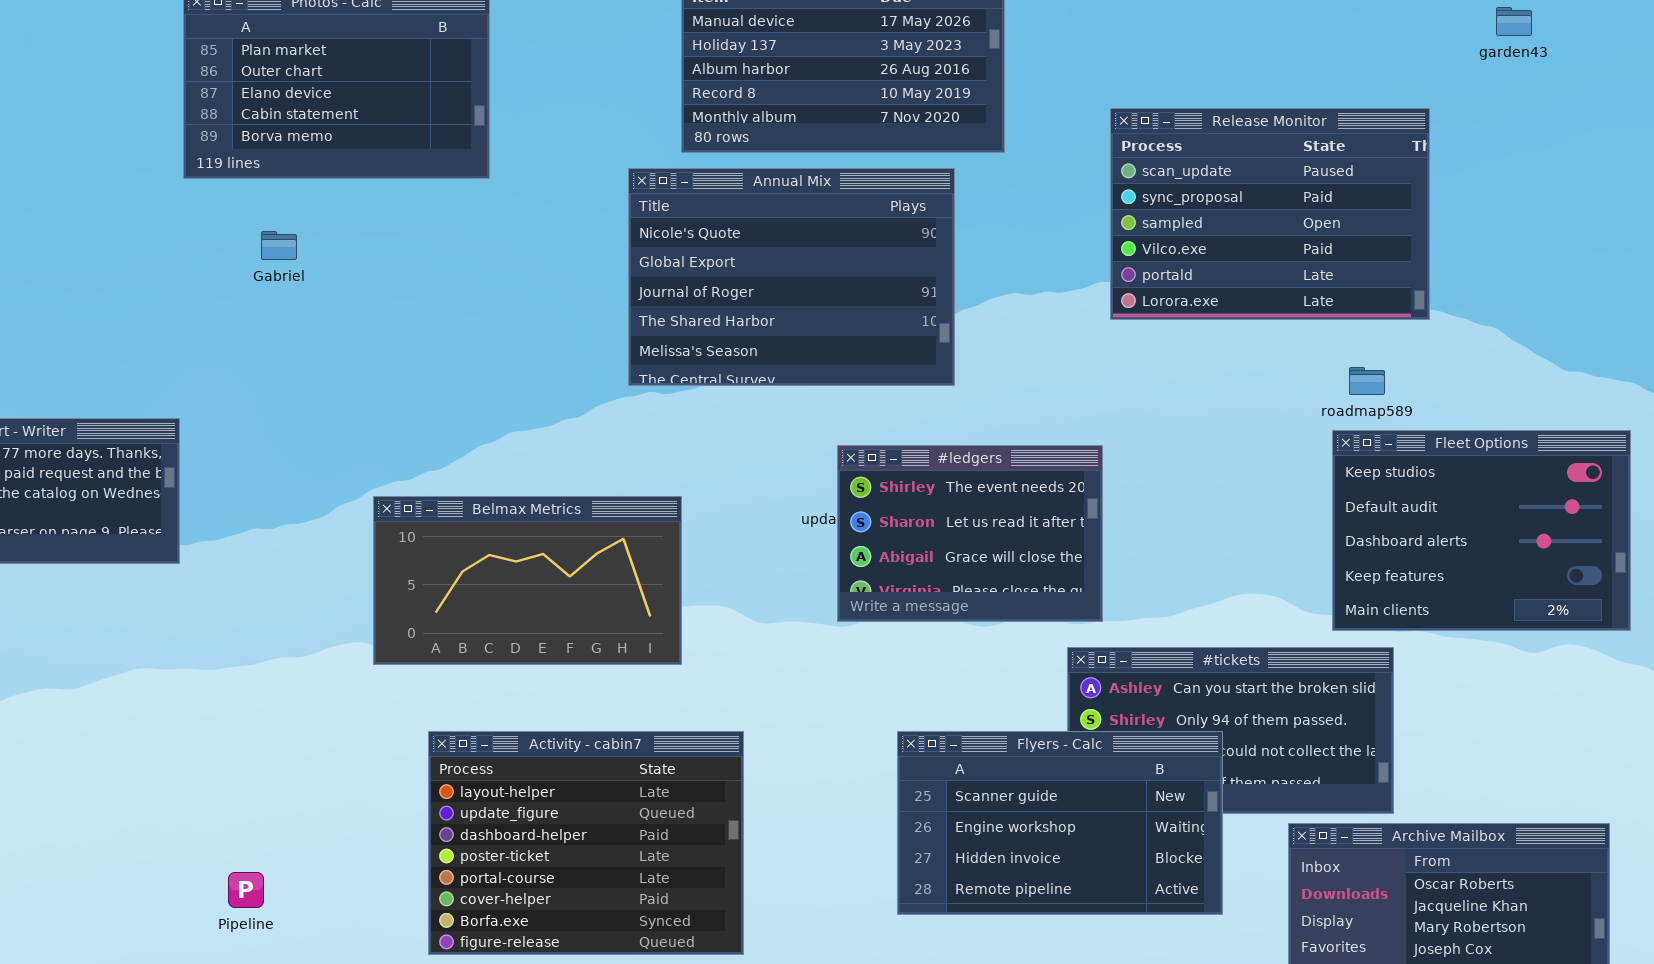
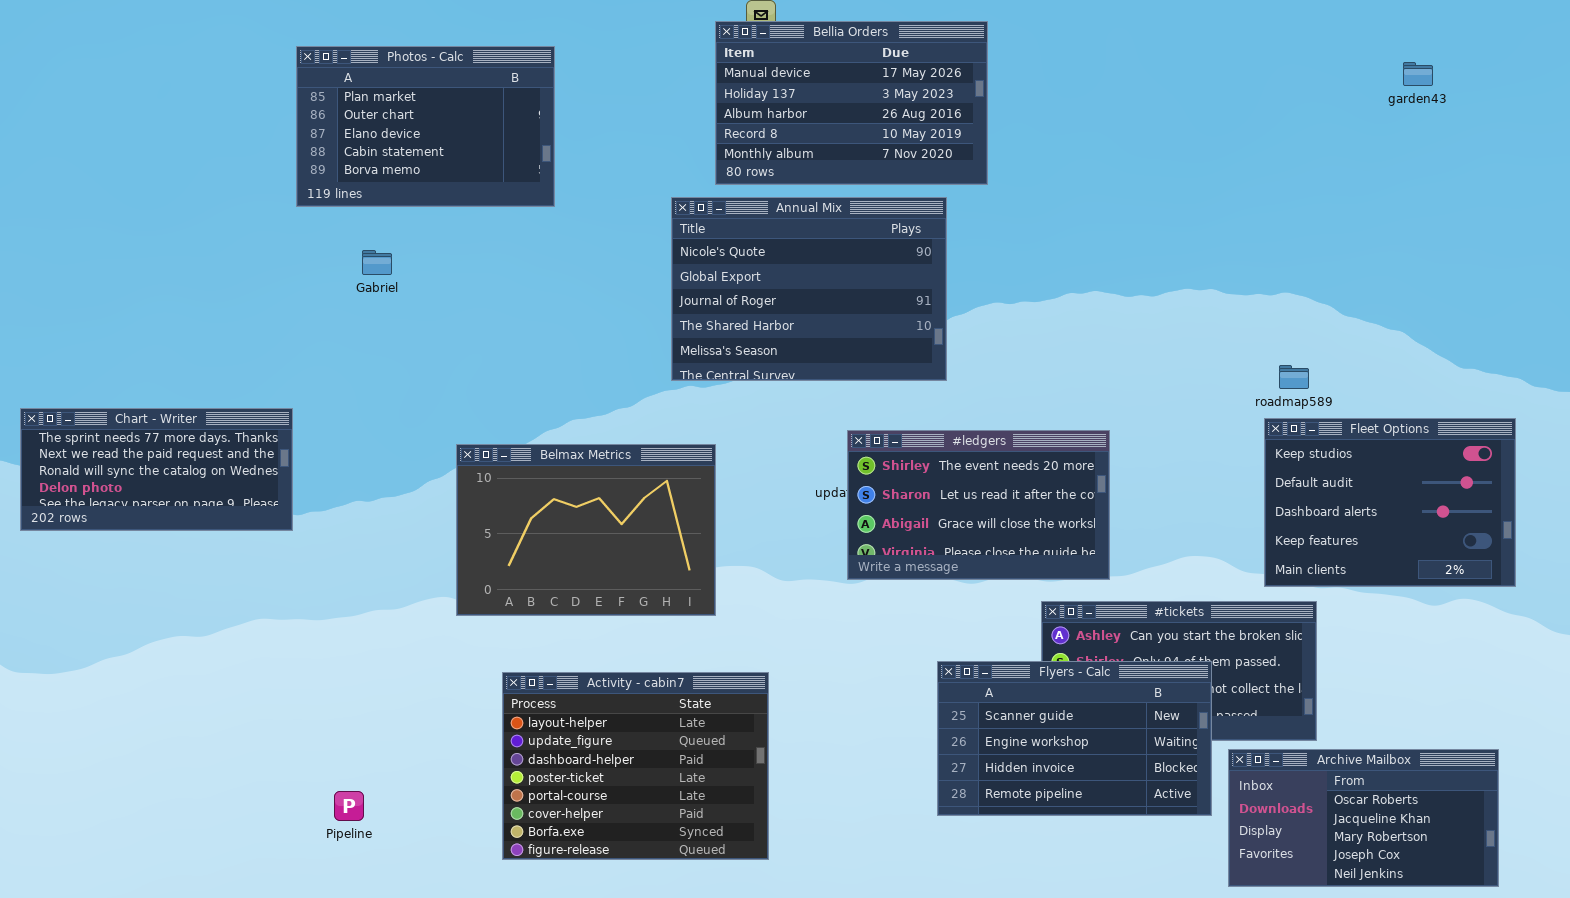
Release Monitor: [1110,108,1430,320] -> none, closed
#ledgers: [837,445,1103,622] -> [847,430,1110,580], resized
Belmax Metrics: [373,496,682,665] -> [456,444,716,616], resized
Flyers - Calc: [897,731,1223,915] -> [937,661,1212,816], moved

